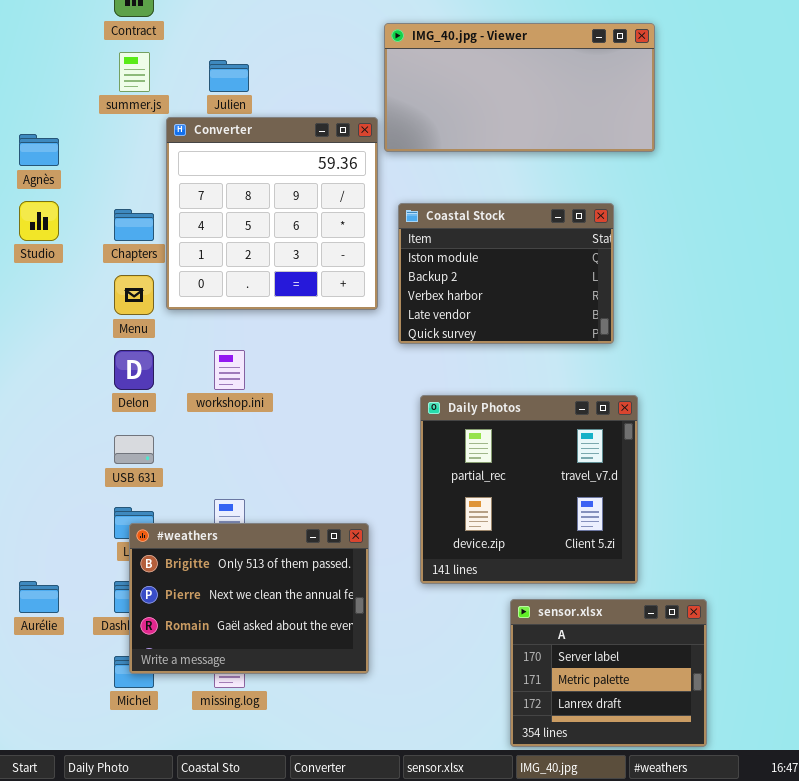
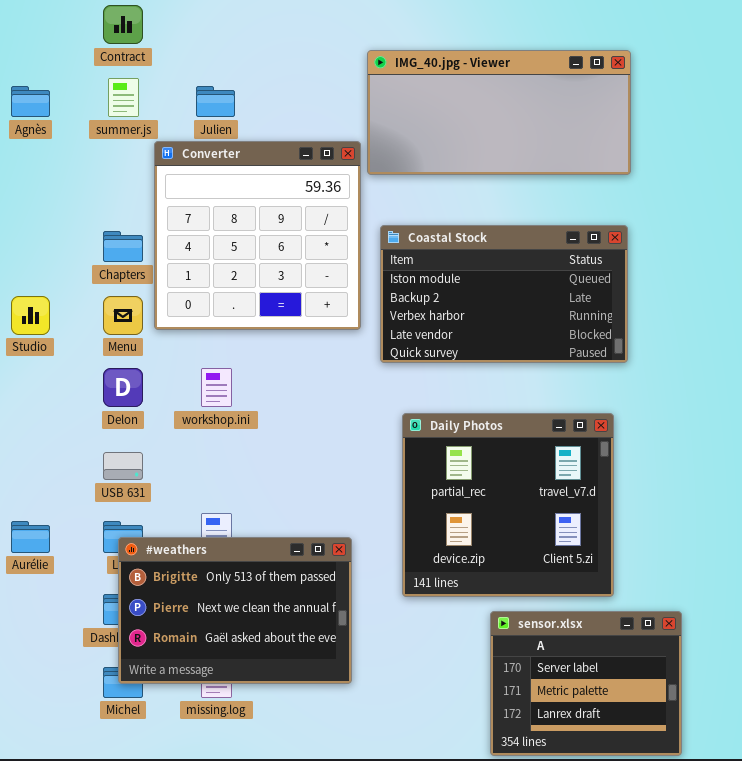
Agnès: [19,134,59,166] -> [11,86,50,117], moved
Studio: [19,201,59,241] -> [11,296,50,335], moved
Coastal Stock: [398,203,614,344] -> [380,225,628,363], resized
Aurélie: [19,581,59,613] -> [11,521,50,553], moved

